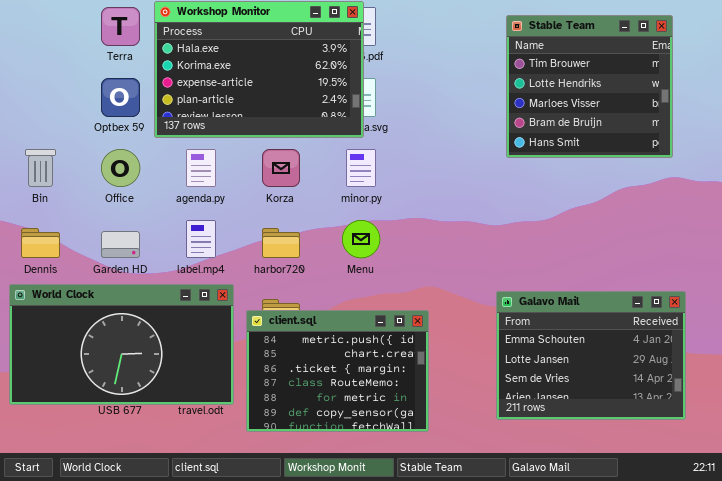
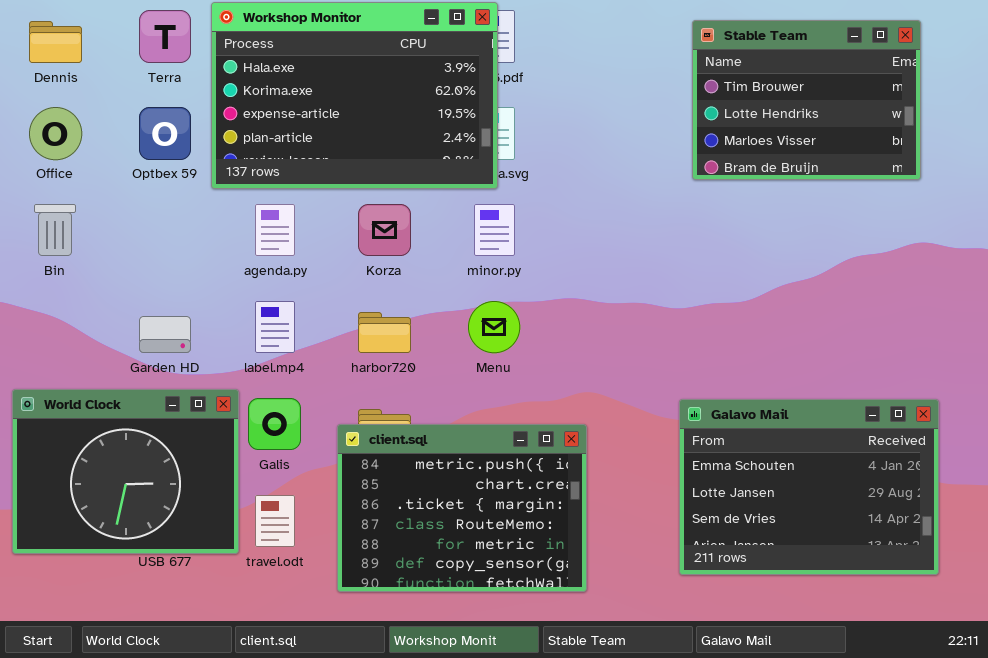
Stable Team: [506,15,673,158] -> [692,20,921,180], resized
Office: [101,149,140,187] -> [29,107,82,160], moved
Dennis: [21,228,60,258] -> [29,21,82,63], moved
World Clock: [9,284,234,405] -> [12,389,239,554], resized

